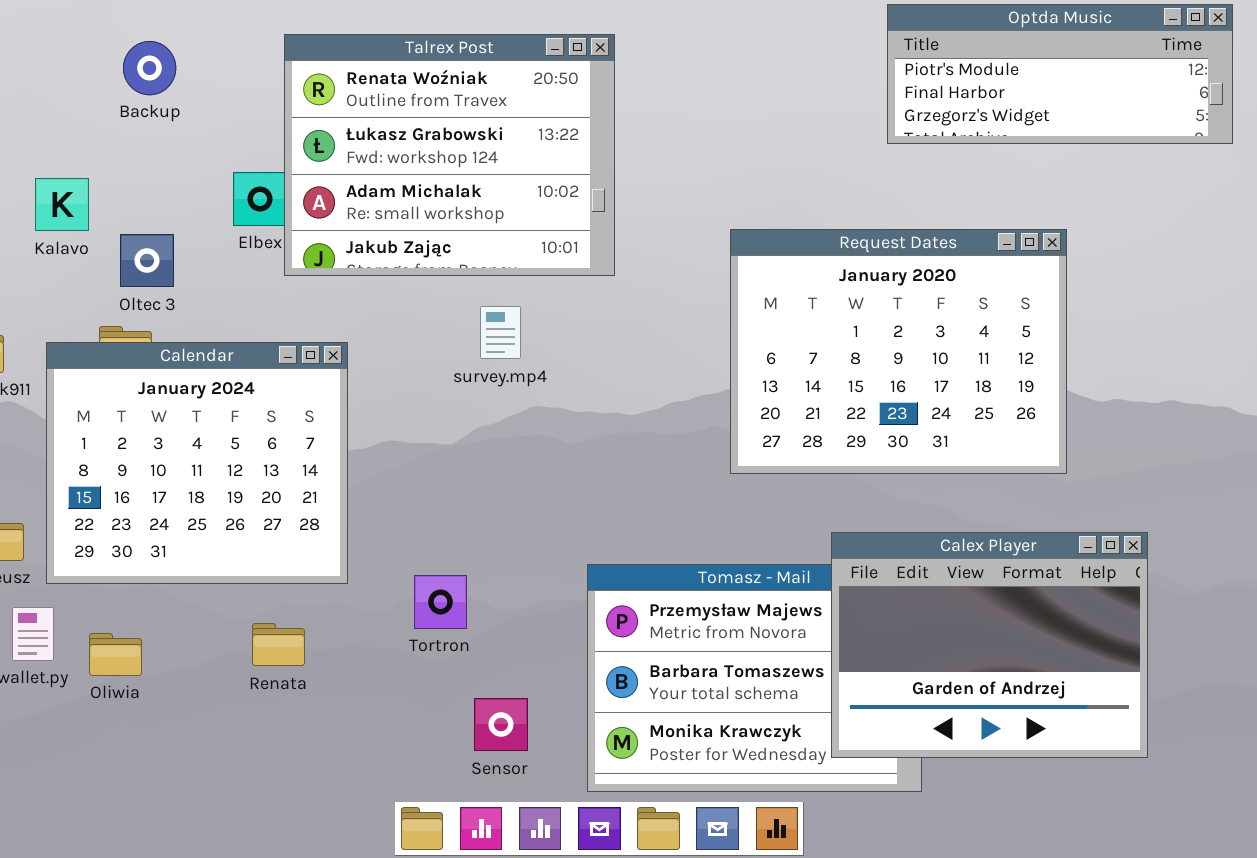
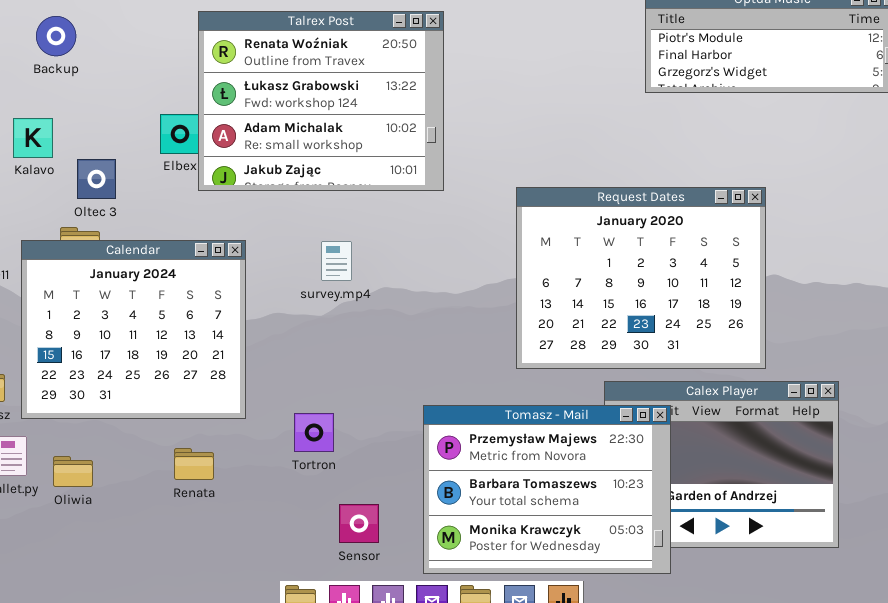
Backup: [123,41,176,95] -> [36,16,76,56], moved
Request Dates: [730,229,1067,474] -> [516,187,766,369], moved
survey.mp4: [480,306,521,359] -> [321,241,352,281], moved
Tomasz - Mail: [587,564,922,792] -> [423,405,671,574], raised

